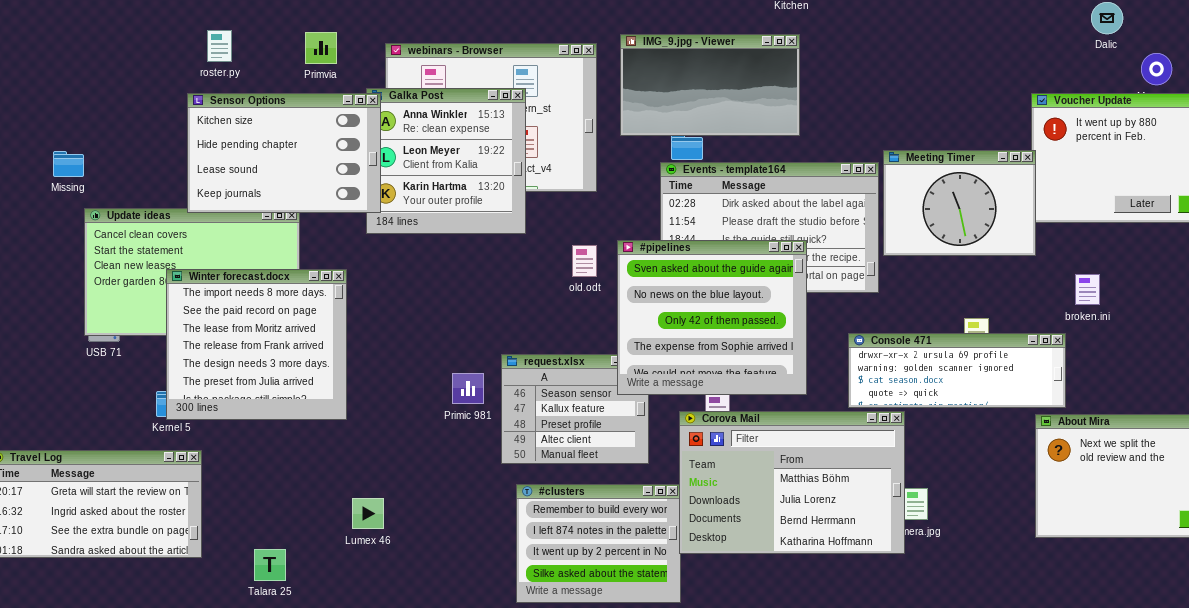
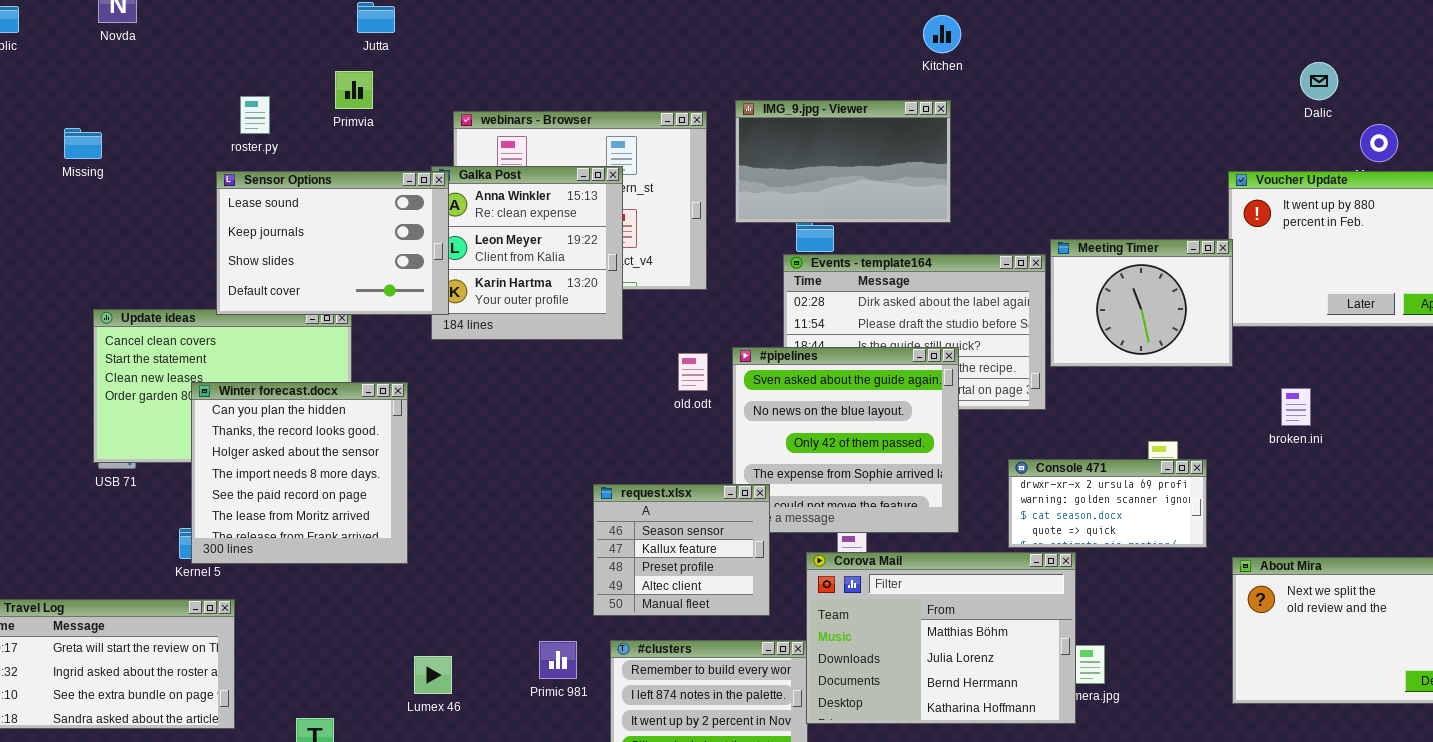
Primvia: [305,32,337,64] -> [335,71,373,109], moved
Sensor Options: [187,93,381,213] -> [216,171,449,315], scrolled down 2 rows
Missing: [53,151,84,177] -> [64,128,102,159], moved
Winter forecast.docx: [166,269,347,420] -> [191,382,408,564], scrolled up 3 rows
Console 471: [848,333,1066,408] -> [1008,459,1207,548], resized
request.xlsx: [501,354,649,464] -> [593,484,770,616], raised
Primic 981: [452,373,484,404] -> [539,641,577,679], moved

